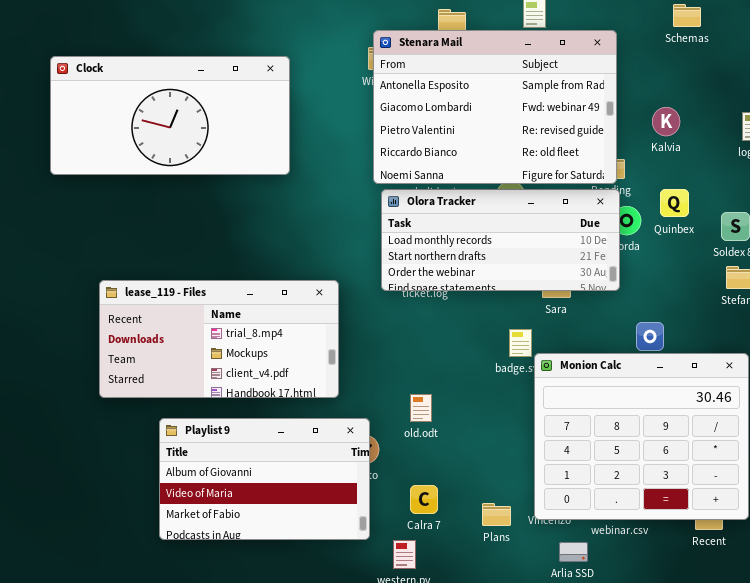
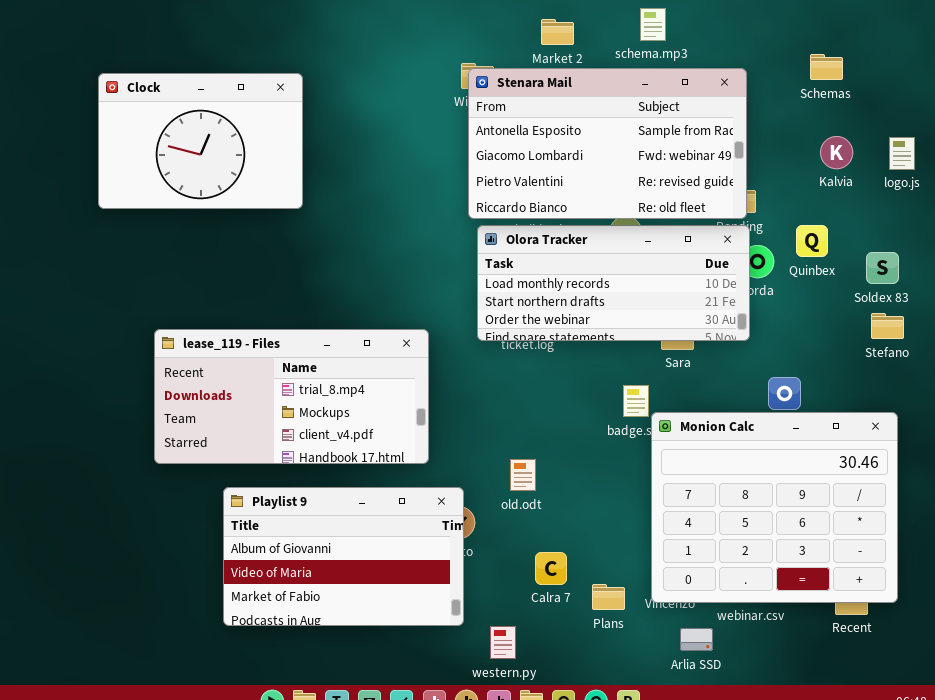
Schemas: [673,4,701,27] -> [810,54,843,80], moved
Stenara Mail: [373,30,617,184] -> [468,68,747,219], resized
Clock: [50,56,290,175] -> [98,73,303,209], resized
Kalvia: [652,107,680,136] -> [820,136,853,169], moved
Calra 7: [410,485,438,514] -> [535,552,567,585], moved

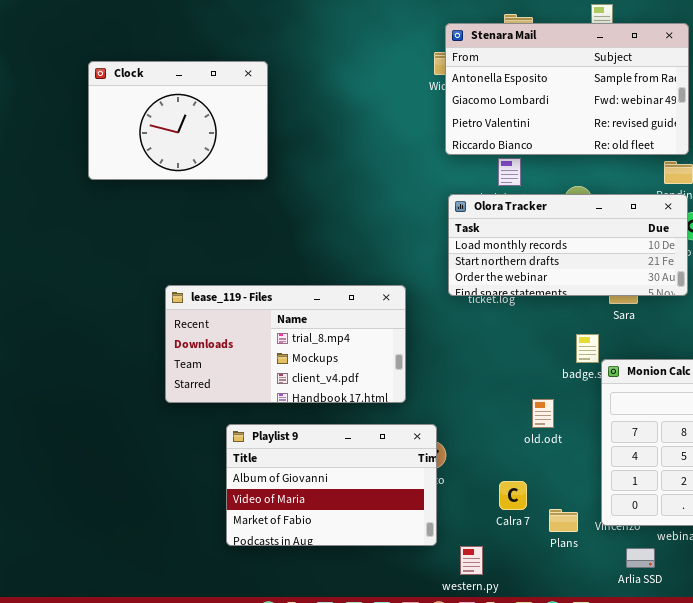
Stenara Mail: [468,68,747,219] -> [445,23,689,155], moved
Clock: [98,73,303,209] -> [88,61,268,180], moved
old.odt: [510,459,536,491] -> [532,399,554,428], moved

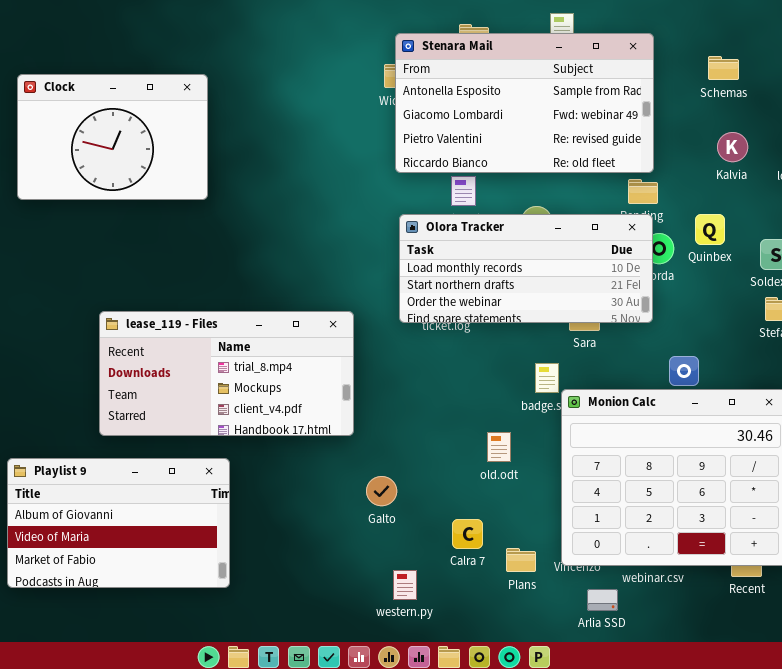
Playlist 9: [226,424,437,546] -> [7,458,230,588], moved
western.py: [460,546,483,575] -> [393,570,417,600], moved

